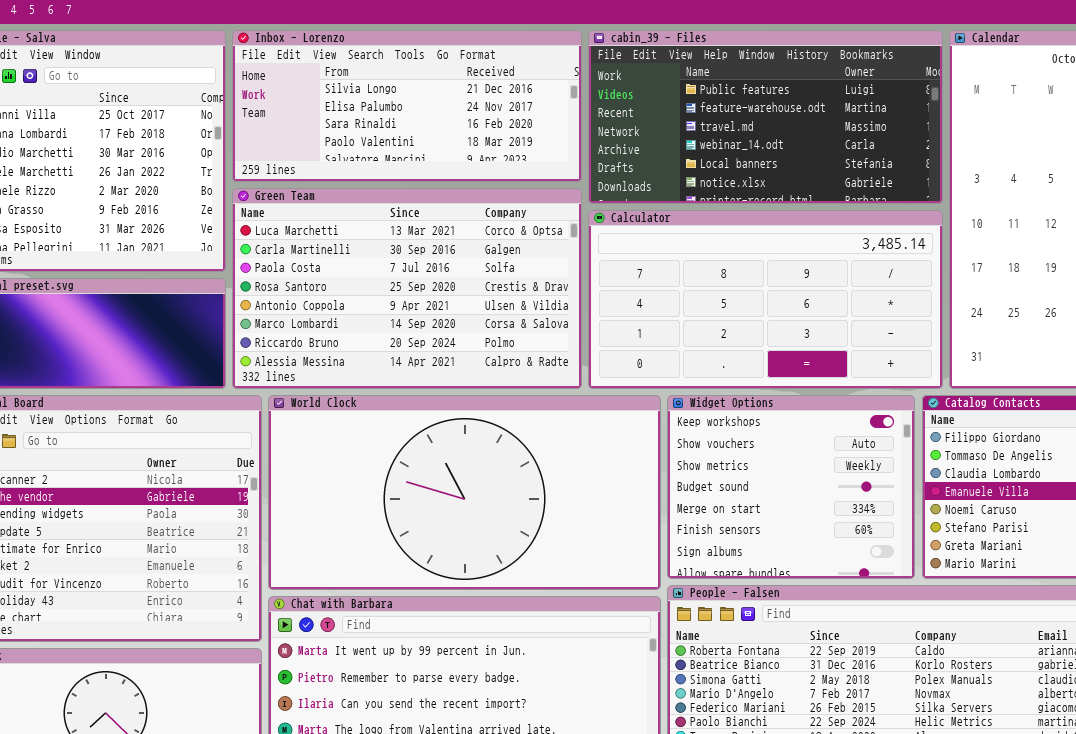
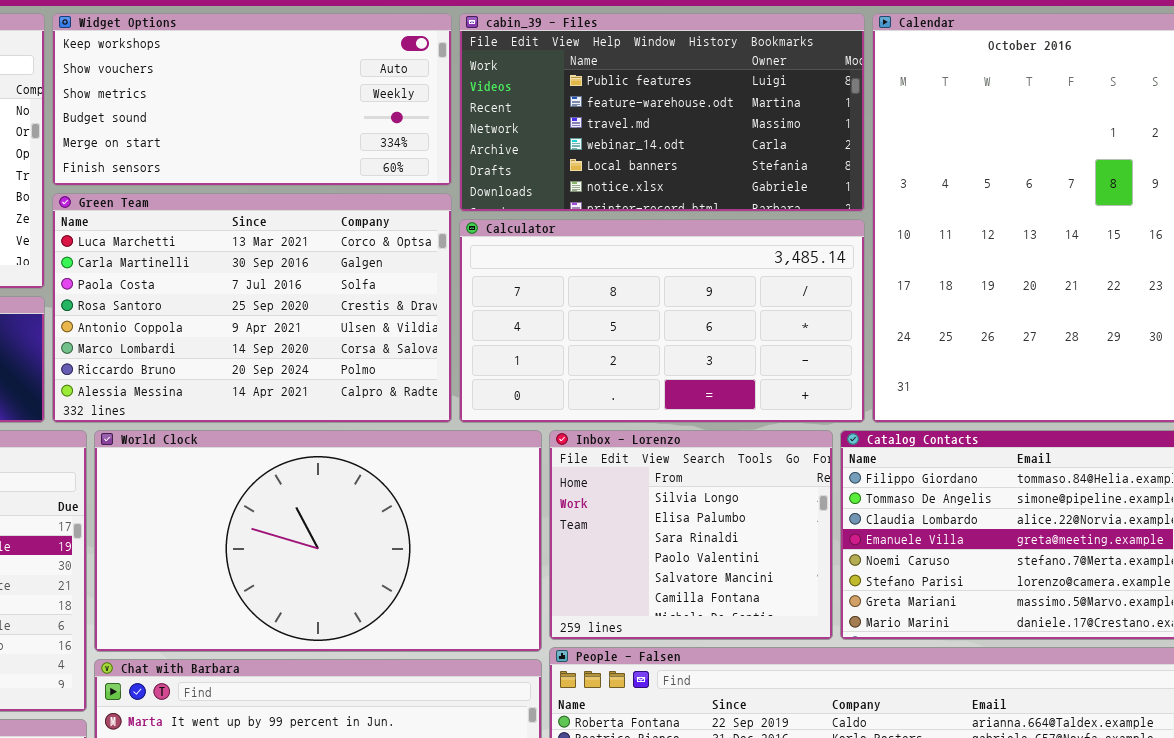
Inbox - Lorenzo: [232,30,582,182] -> [549,430,833,640], moved, resized
Widget Options: [667,395,915,579] -> [52,13,452,186], moved, resized

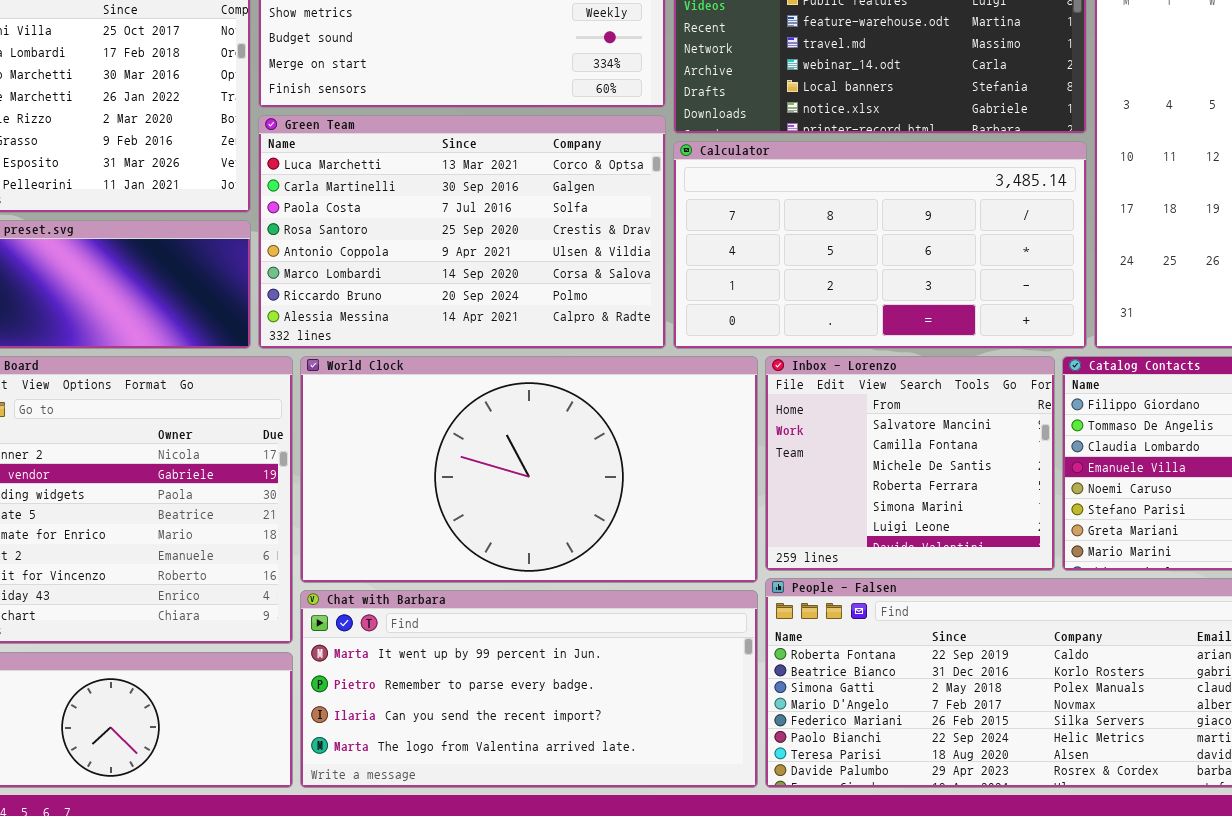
Inbox - Lorenzo: [549,430,833,640] -> [765,356,1055,571], scrolled down 4 rows

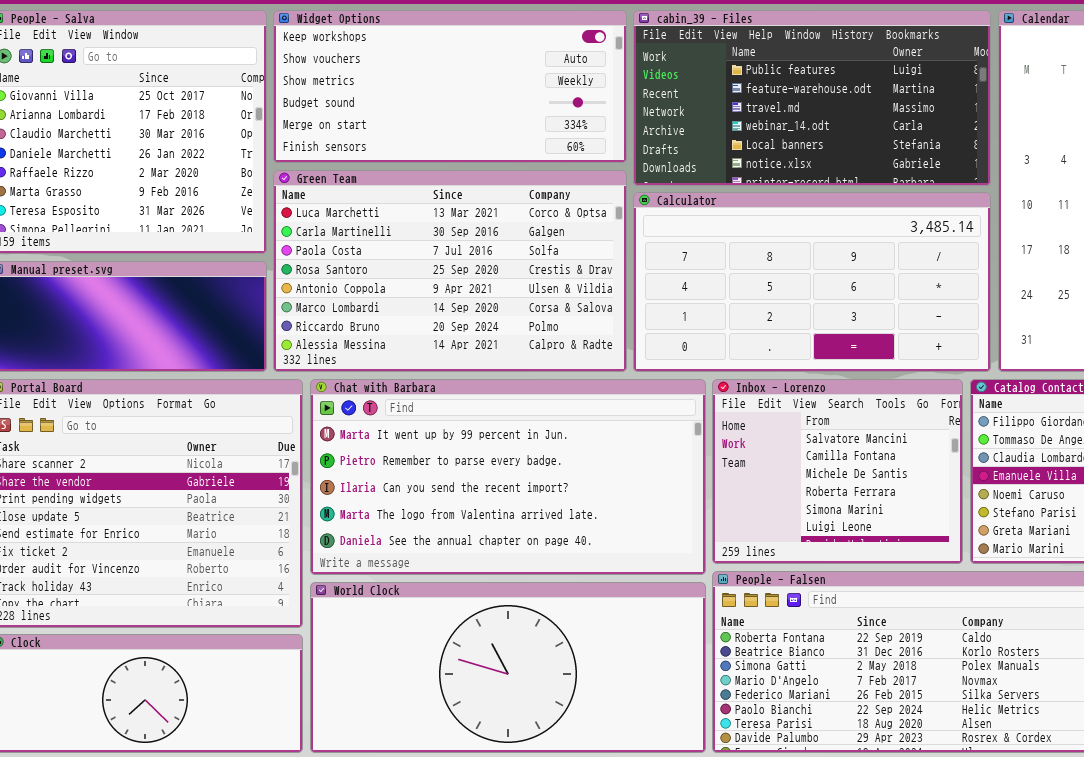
World Clock: [300,356,758,583] -> [310,582,706,753], moved, resized
Chat with Barbara: [300,590,758,788] -> [310,379,706,575], moved, resized

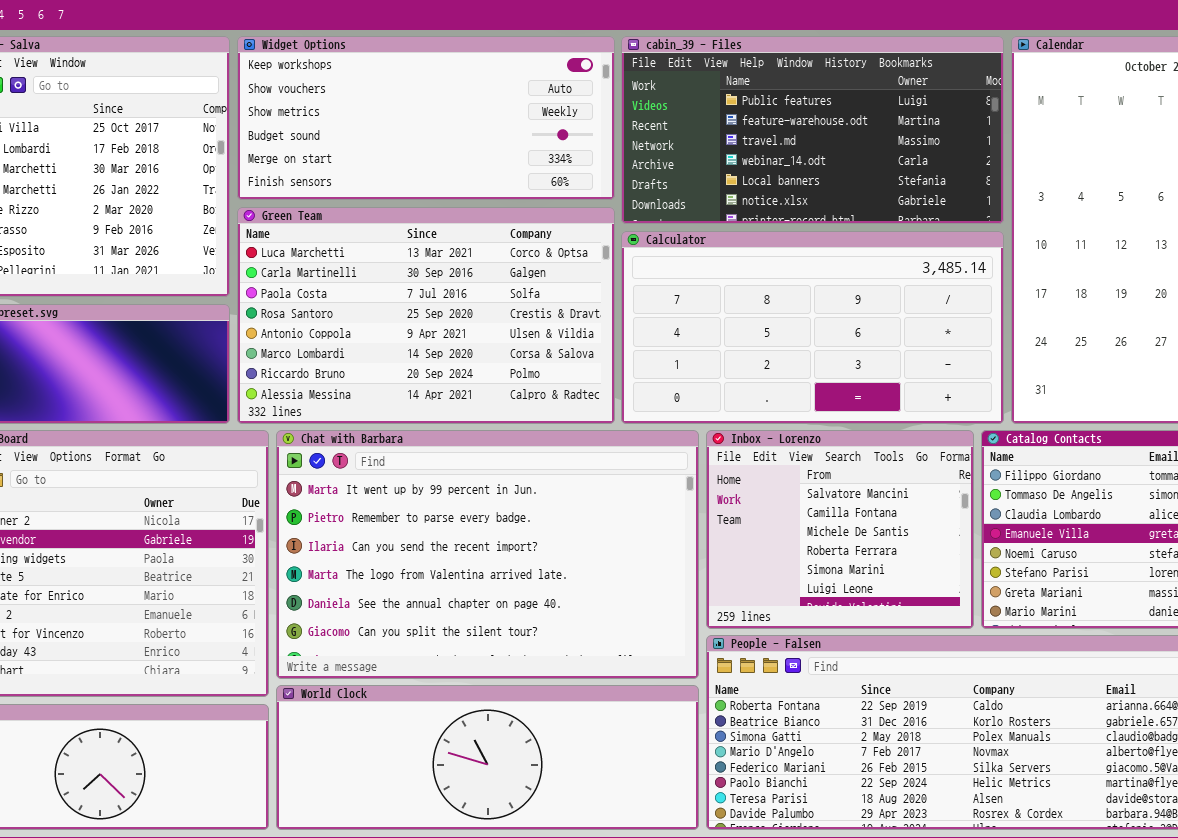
Chat with Barbara: [310,379,706,575] -> [276,430,699,679], resized
World Clock: [310,582,706,753] -> [276,685,699,830], resized

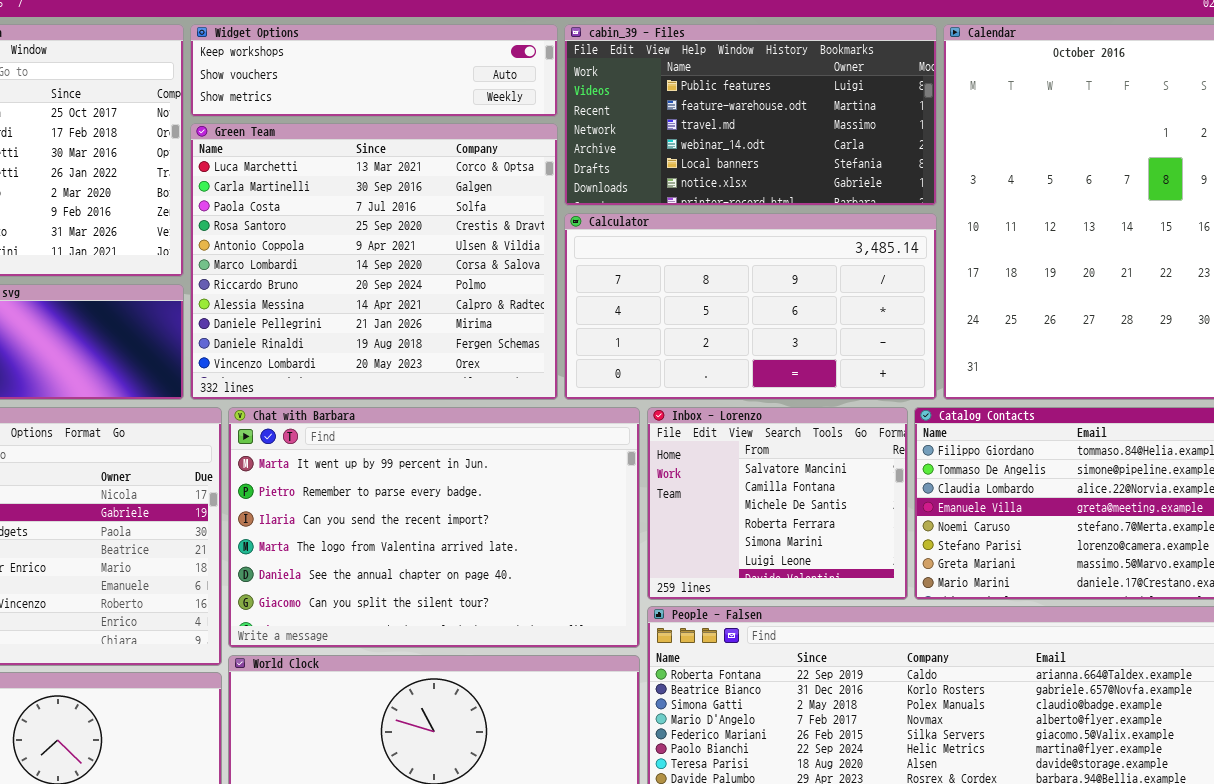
Widget Options: [237,36,615,200] -> [190,24,558,117], resized
Green Team: [237,207,615,424] -> [190,123,558,400], resized

